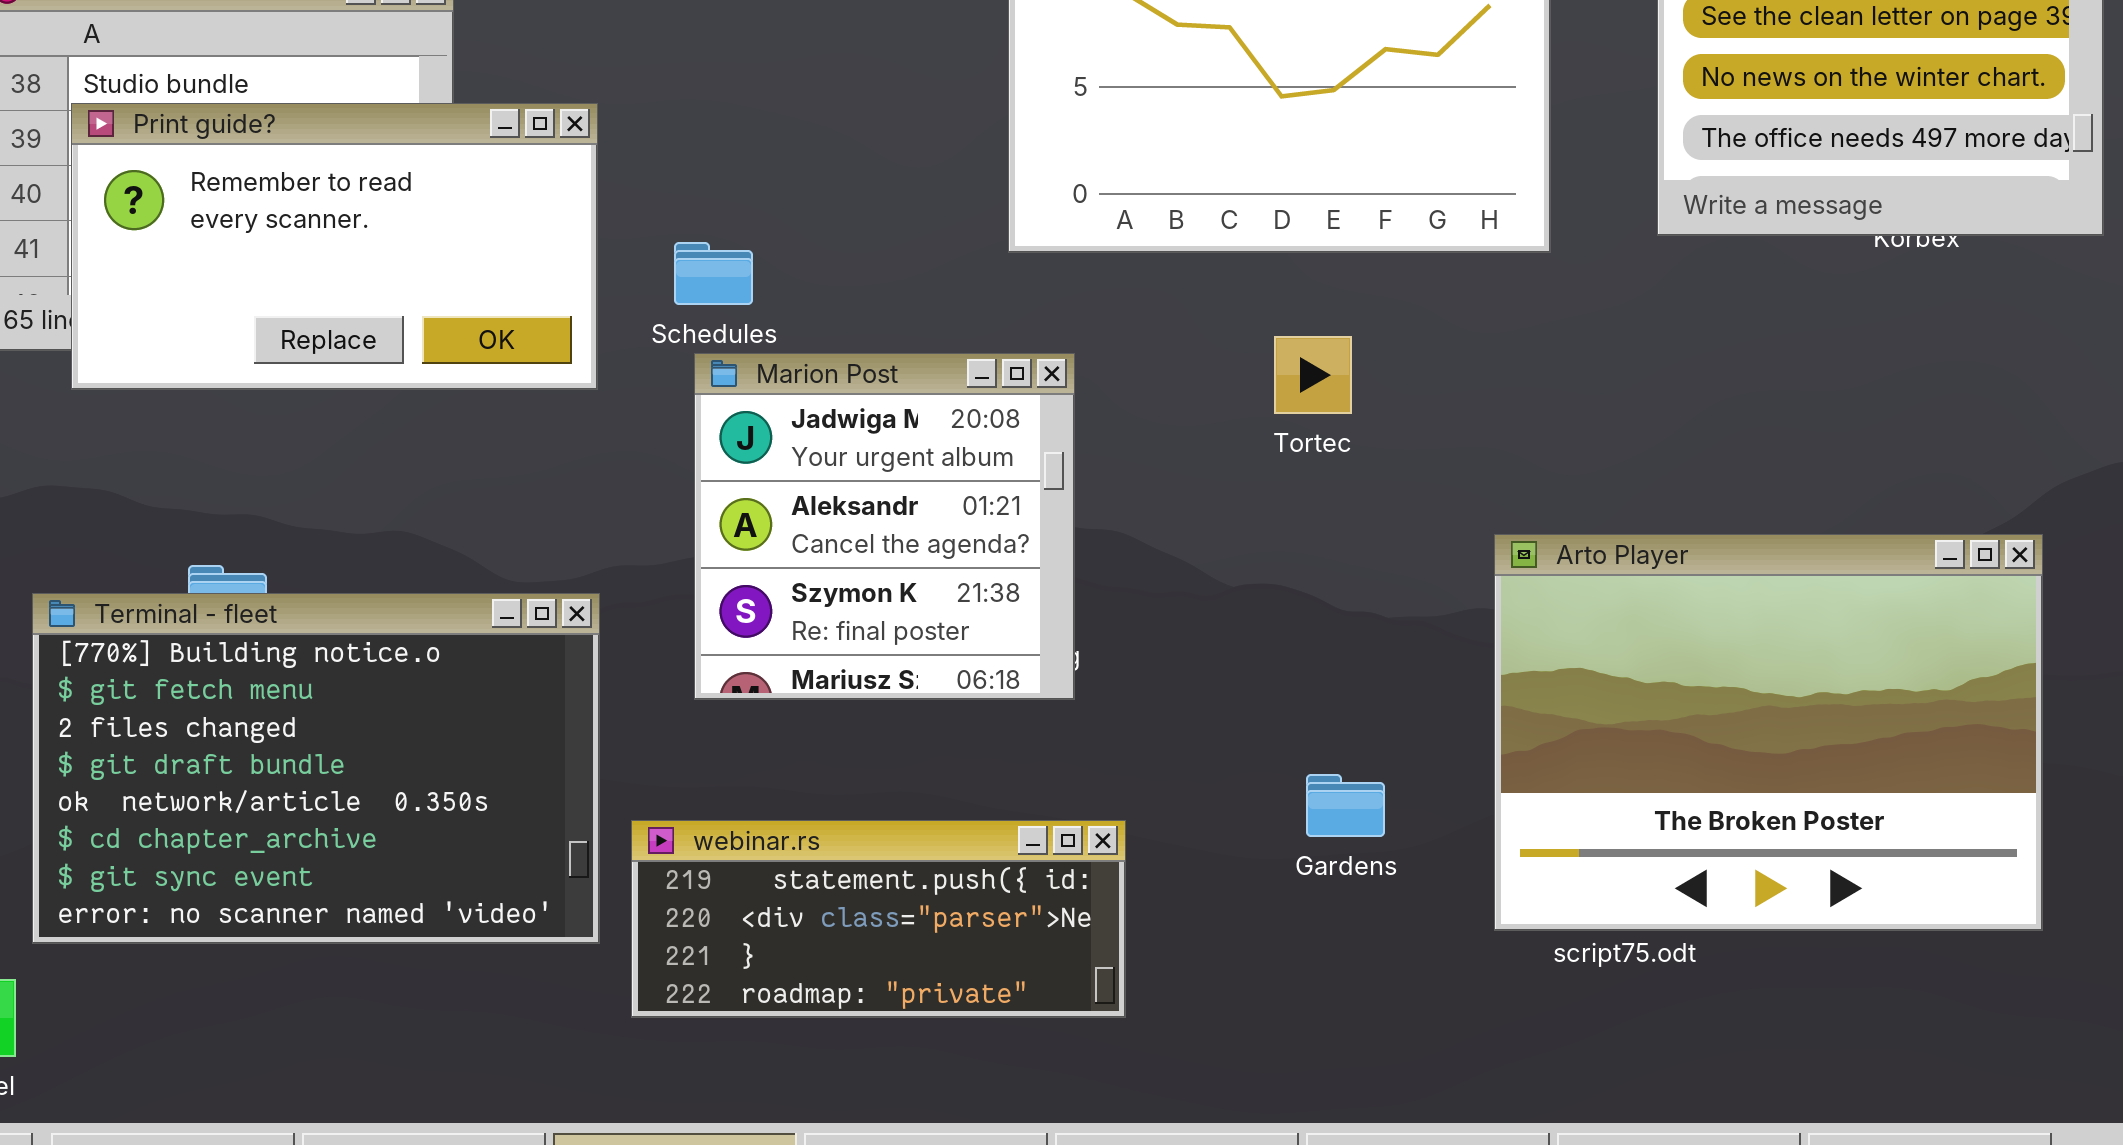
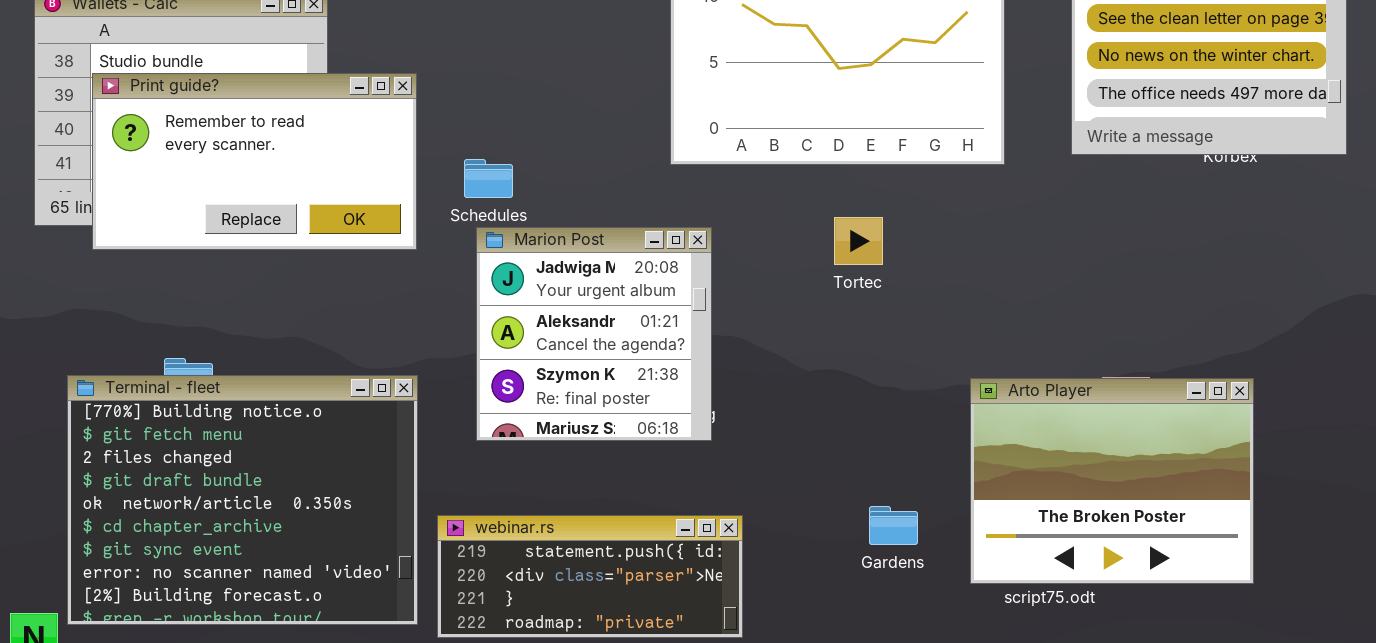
Arto Player: [1494,534,2043,931] -> [970,378,1254,584], resized
Terminal - fleet: [32,593,600,944] -> [67,375,418,625], resized
Gardens: [1306,774,1385,837] -> [869,506,918,545], moved

